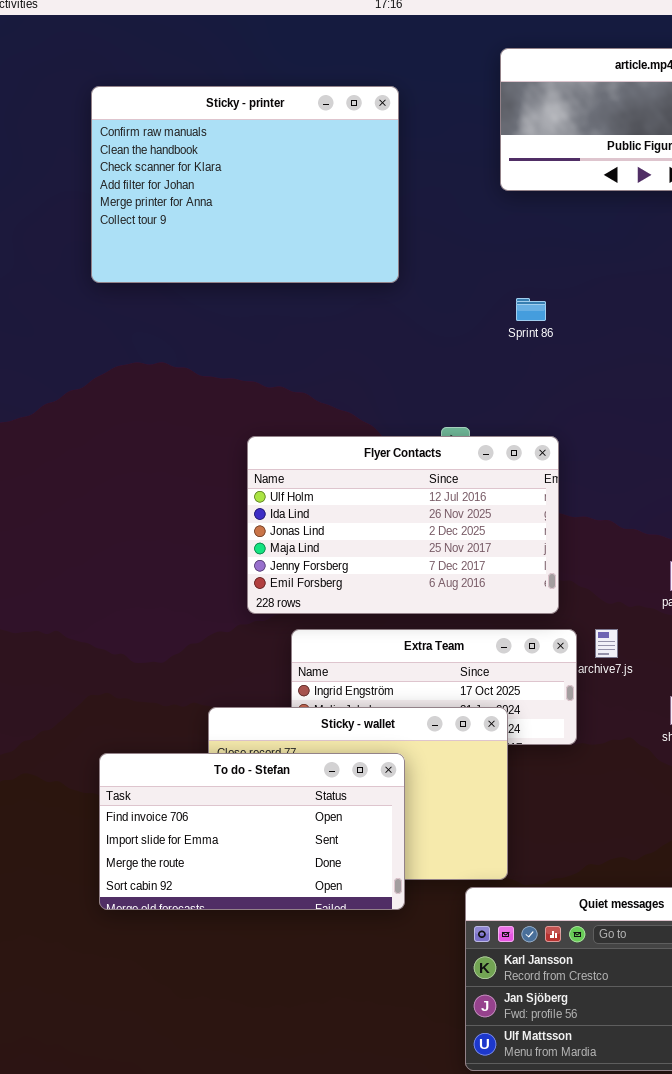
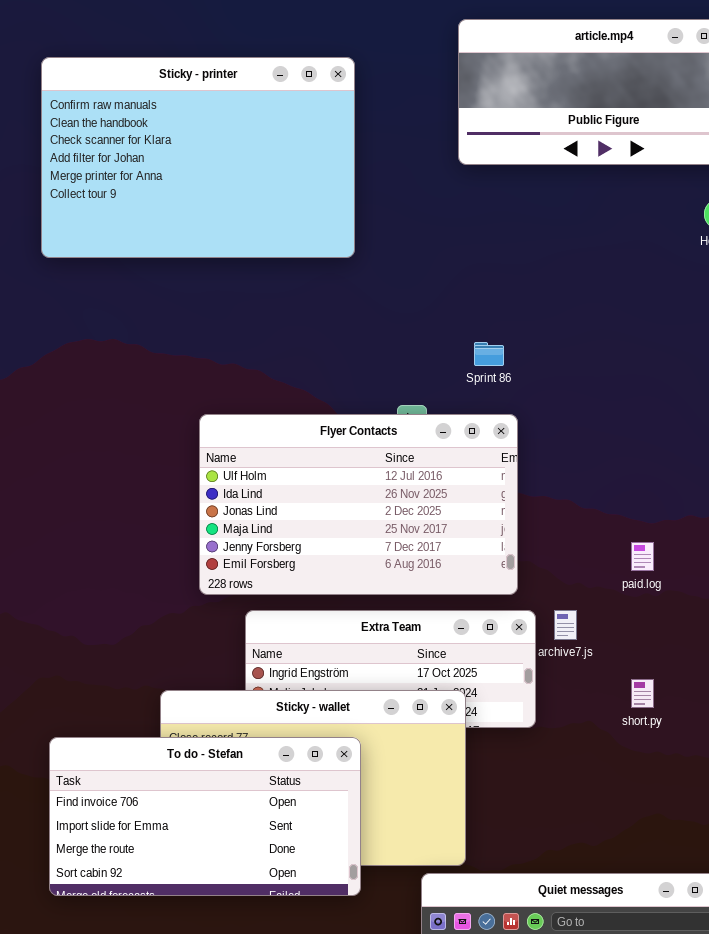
Sprint 86: [516,298,546,321] -> [474,342,504,366], moved

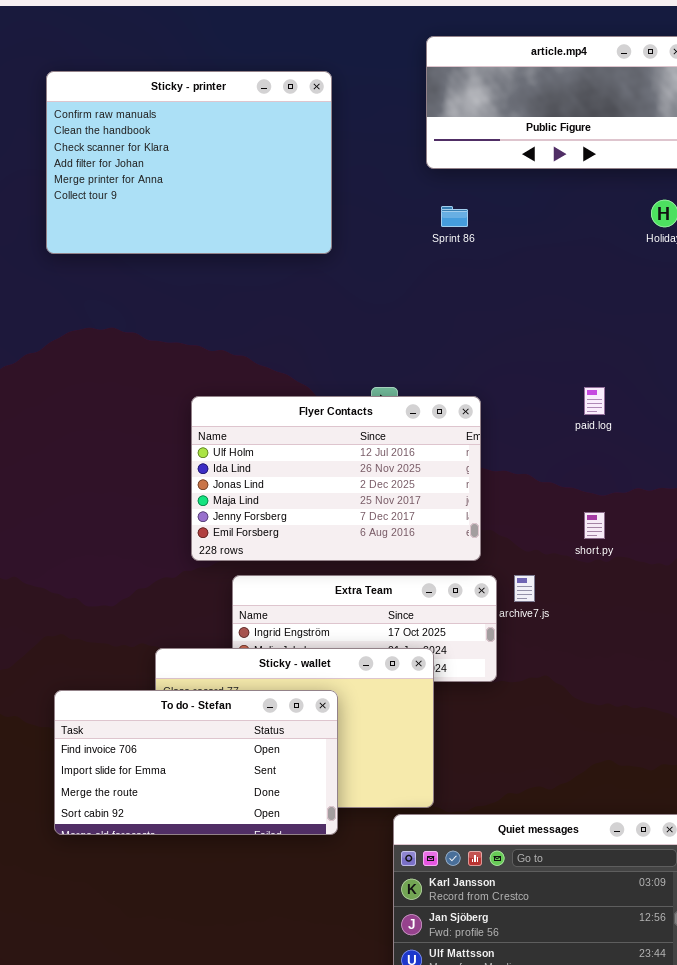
Sprint 86: [474,342,504,366] -> [441,206,468,227], moved
paid.log: [631,542,654,571] -> [584,387,605,415], moved
short.py: [631,679,654,708] -> [584,512,605,539], moved

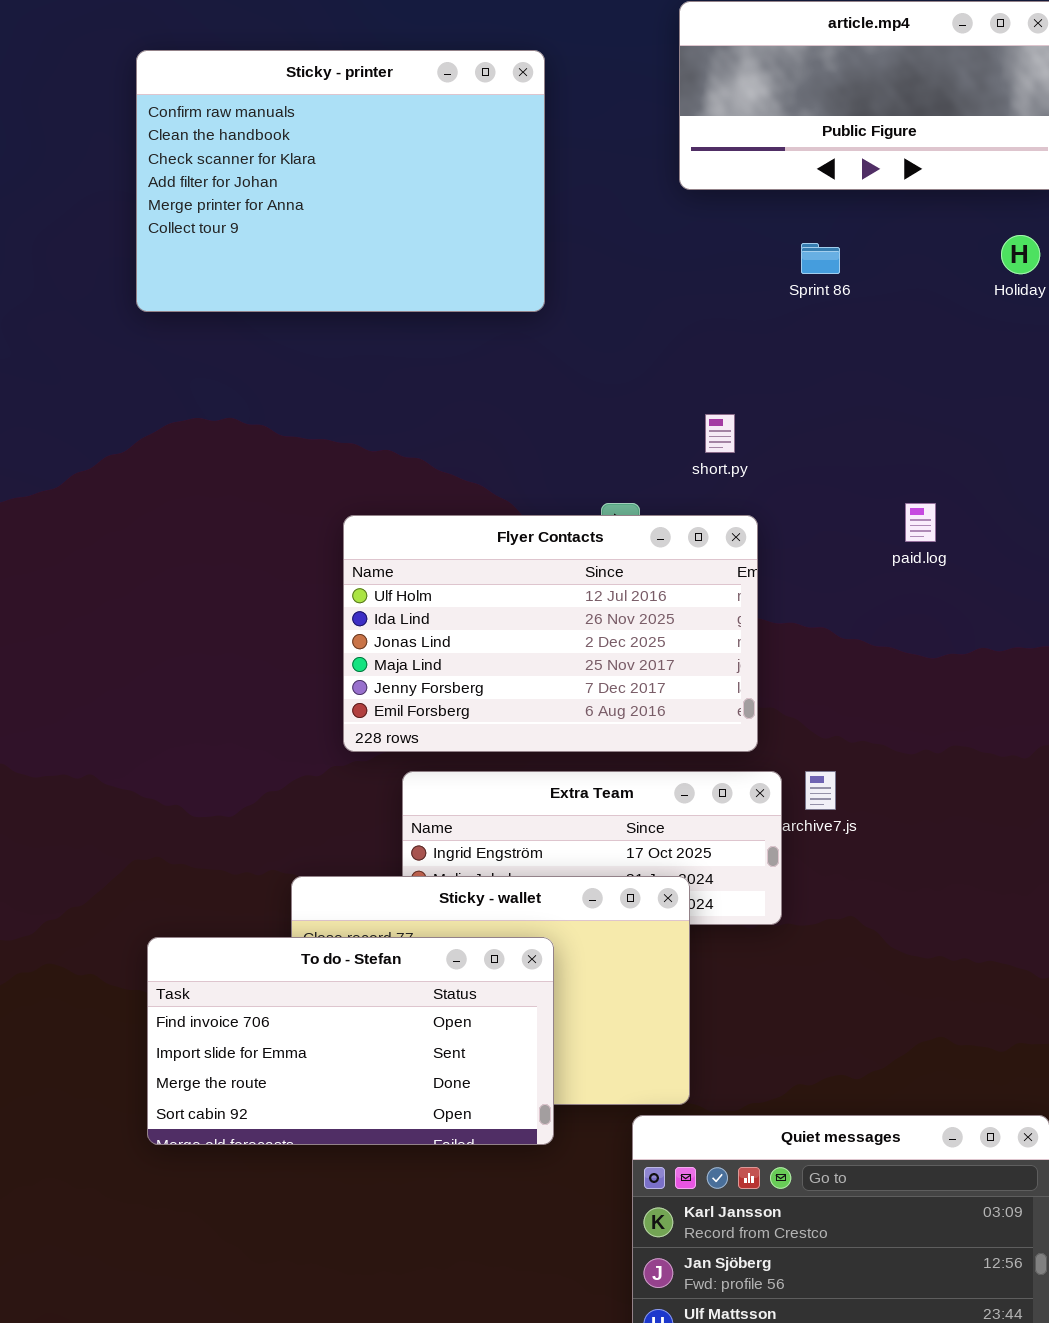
Sprint 86: [441,206,468,227] -> [801,243,840,274], moved
short.py: [584,512,605,539] -> [705,414,735,453], moved

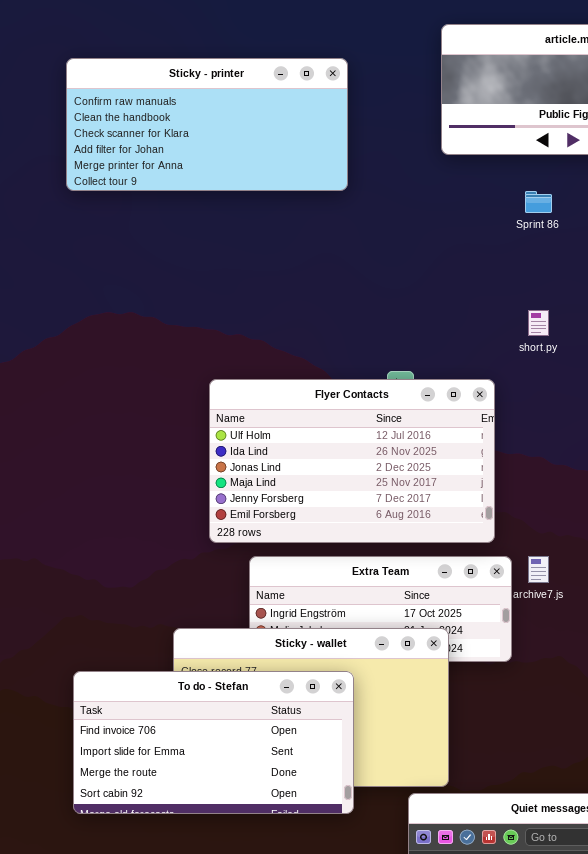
Sticky - printer: [136,50,545,312] -> [66,58,348,191], resized
short.py: [705,414,735,453] -> [528,310,549,336], moved

